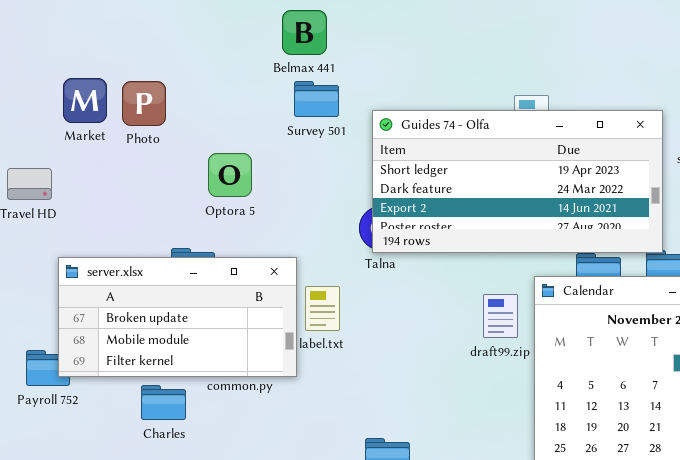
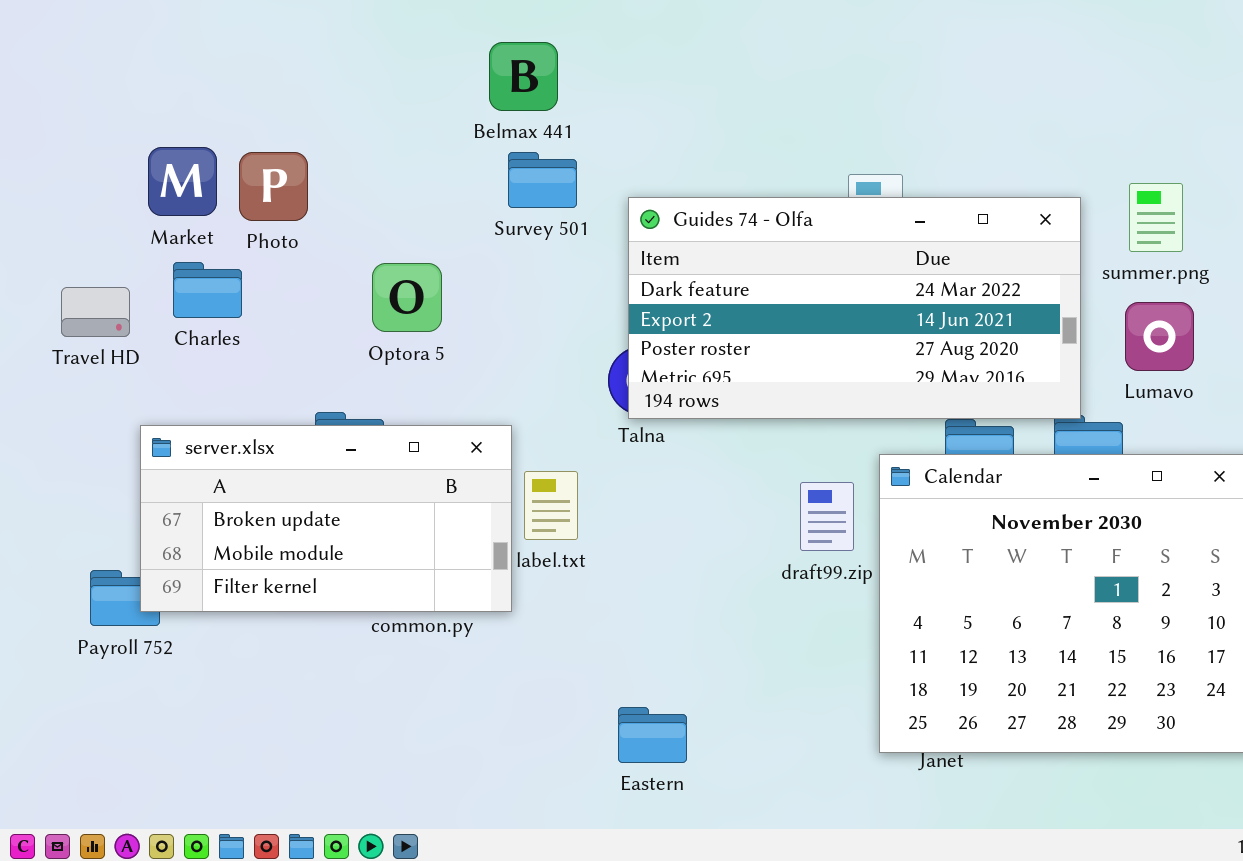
Guides 74 - Olfa: [372,110,663,253] -> [628,197,1081,419], scrolled down 1 row
Charles: [141,385,186,420] -> [173,262,242,318], moved

